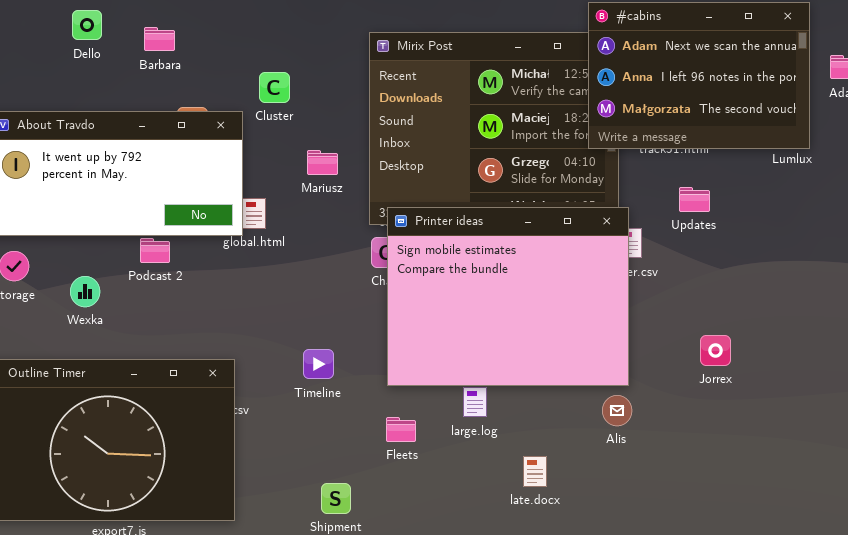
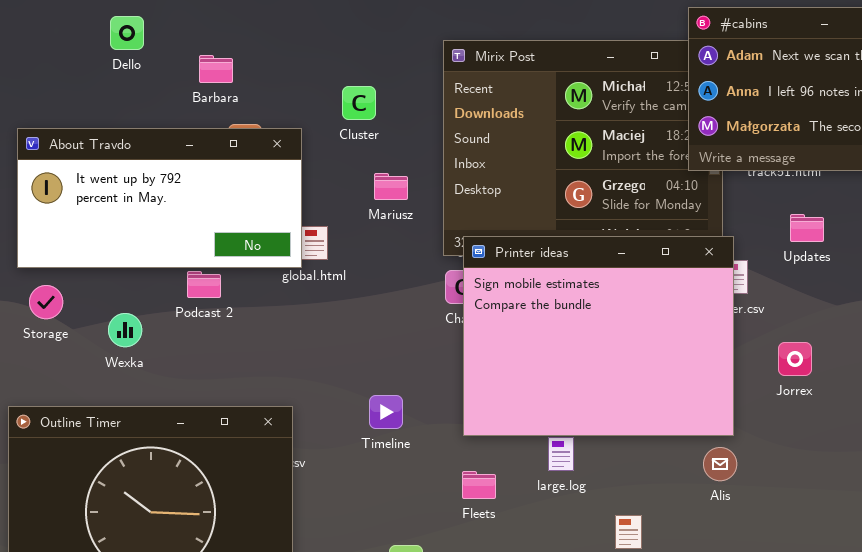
Barbara: [144,27,175,51] -> [199,55,233,83], moved
Cluster: [259,72,290,103] -> [342,86,376,120], moved
Jorrex: [700,335,731,366] -> [778,342,812,376], moved

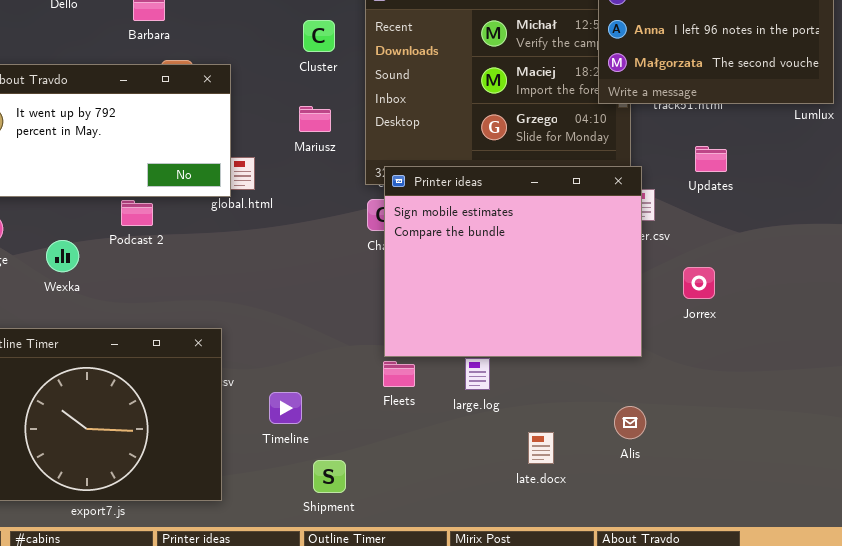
Cluster: [342,86,376,120] -> [303,20,335,52], moved
Timeline: [369,395,403,429] -> [269,392,302,424], moved
Alis: [703,447,737,481] -> [614,406,646,439], moved
Fleets: [462,471,496,499] -> [383,361,415,387], moved

